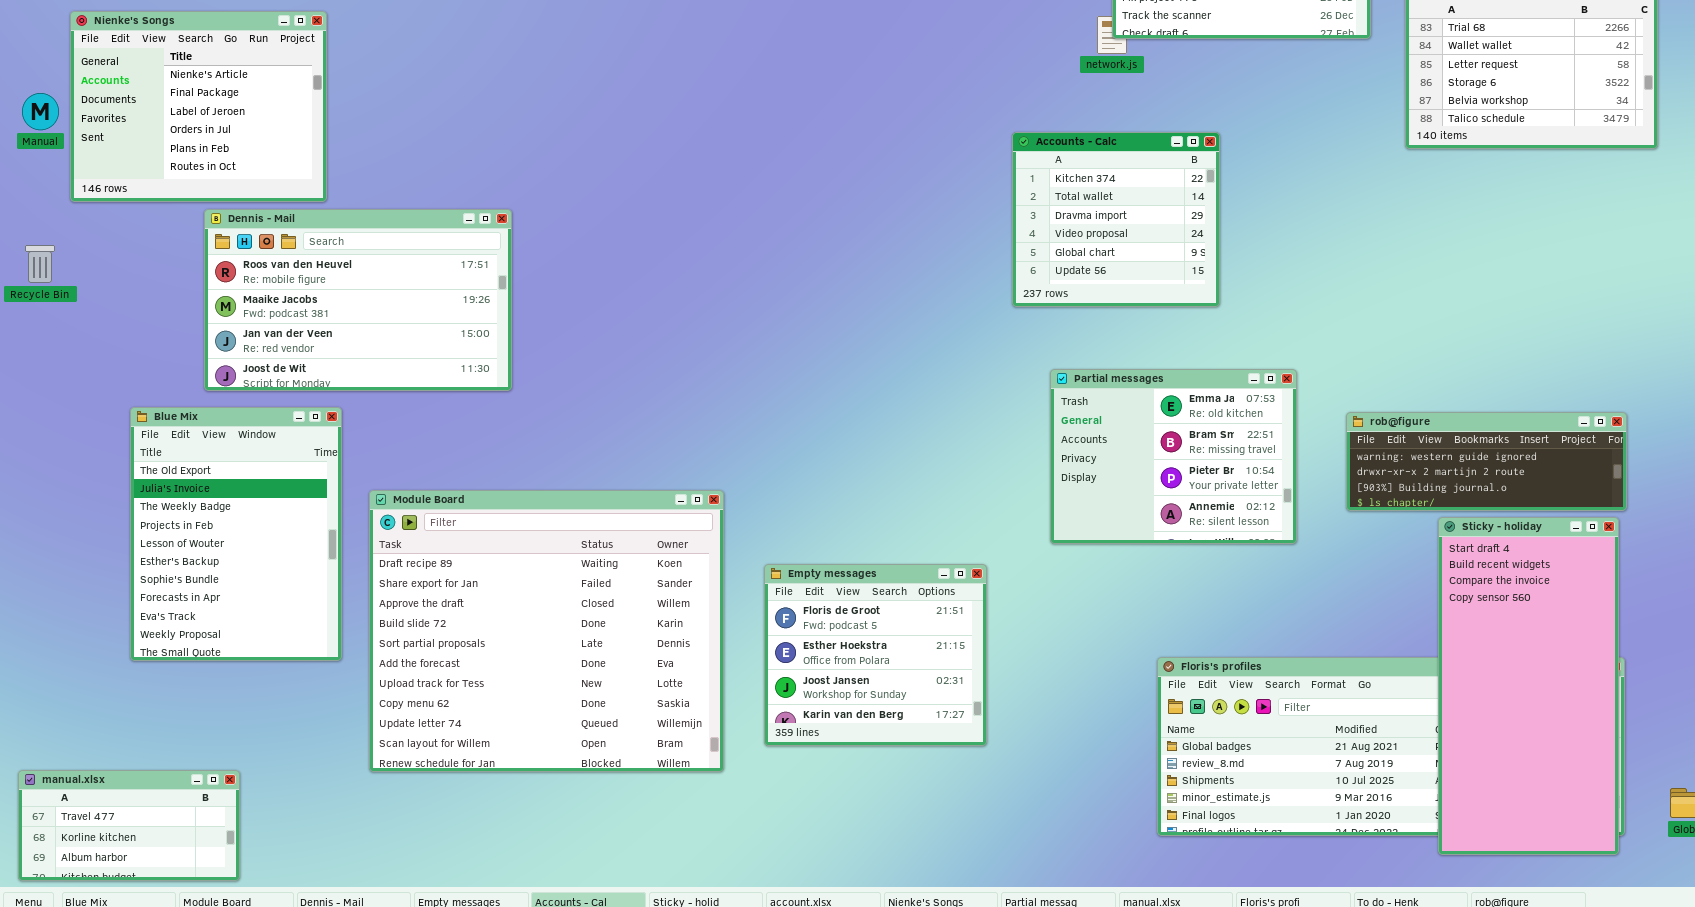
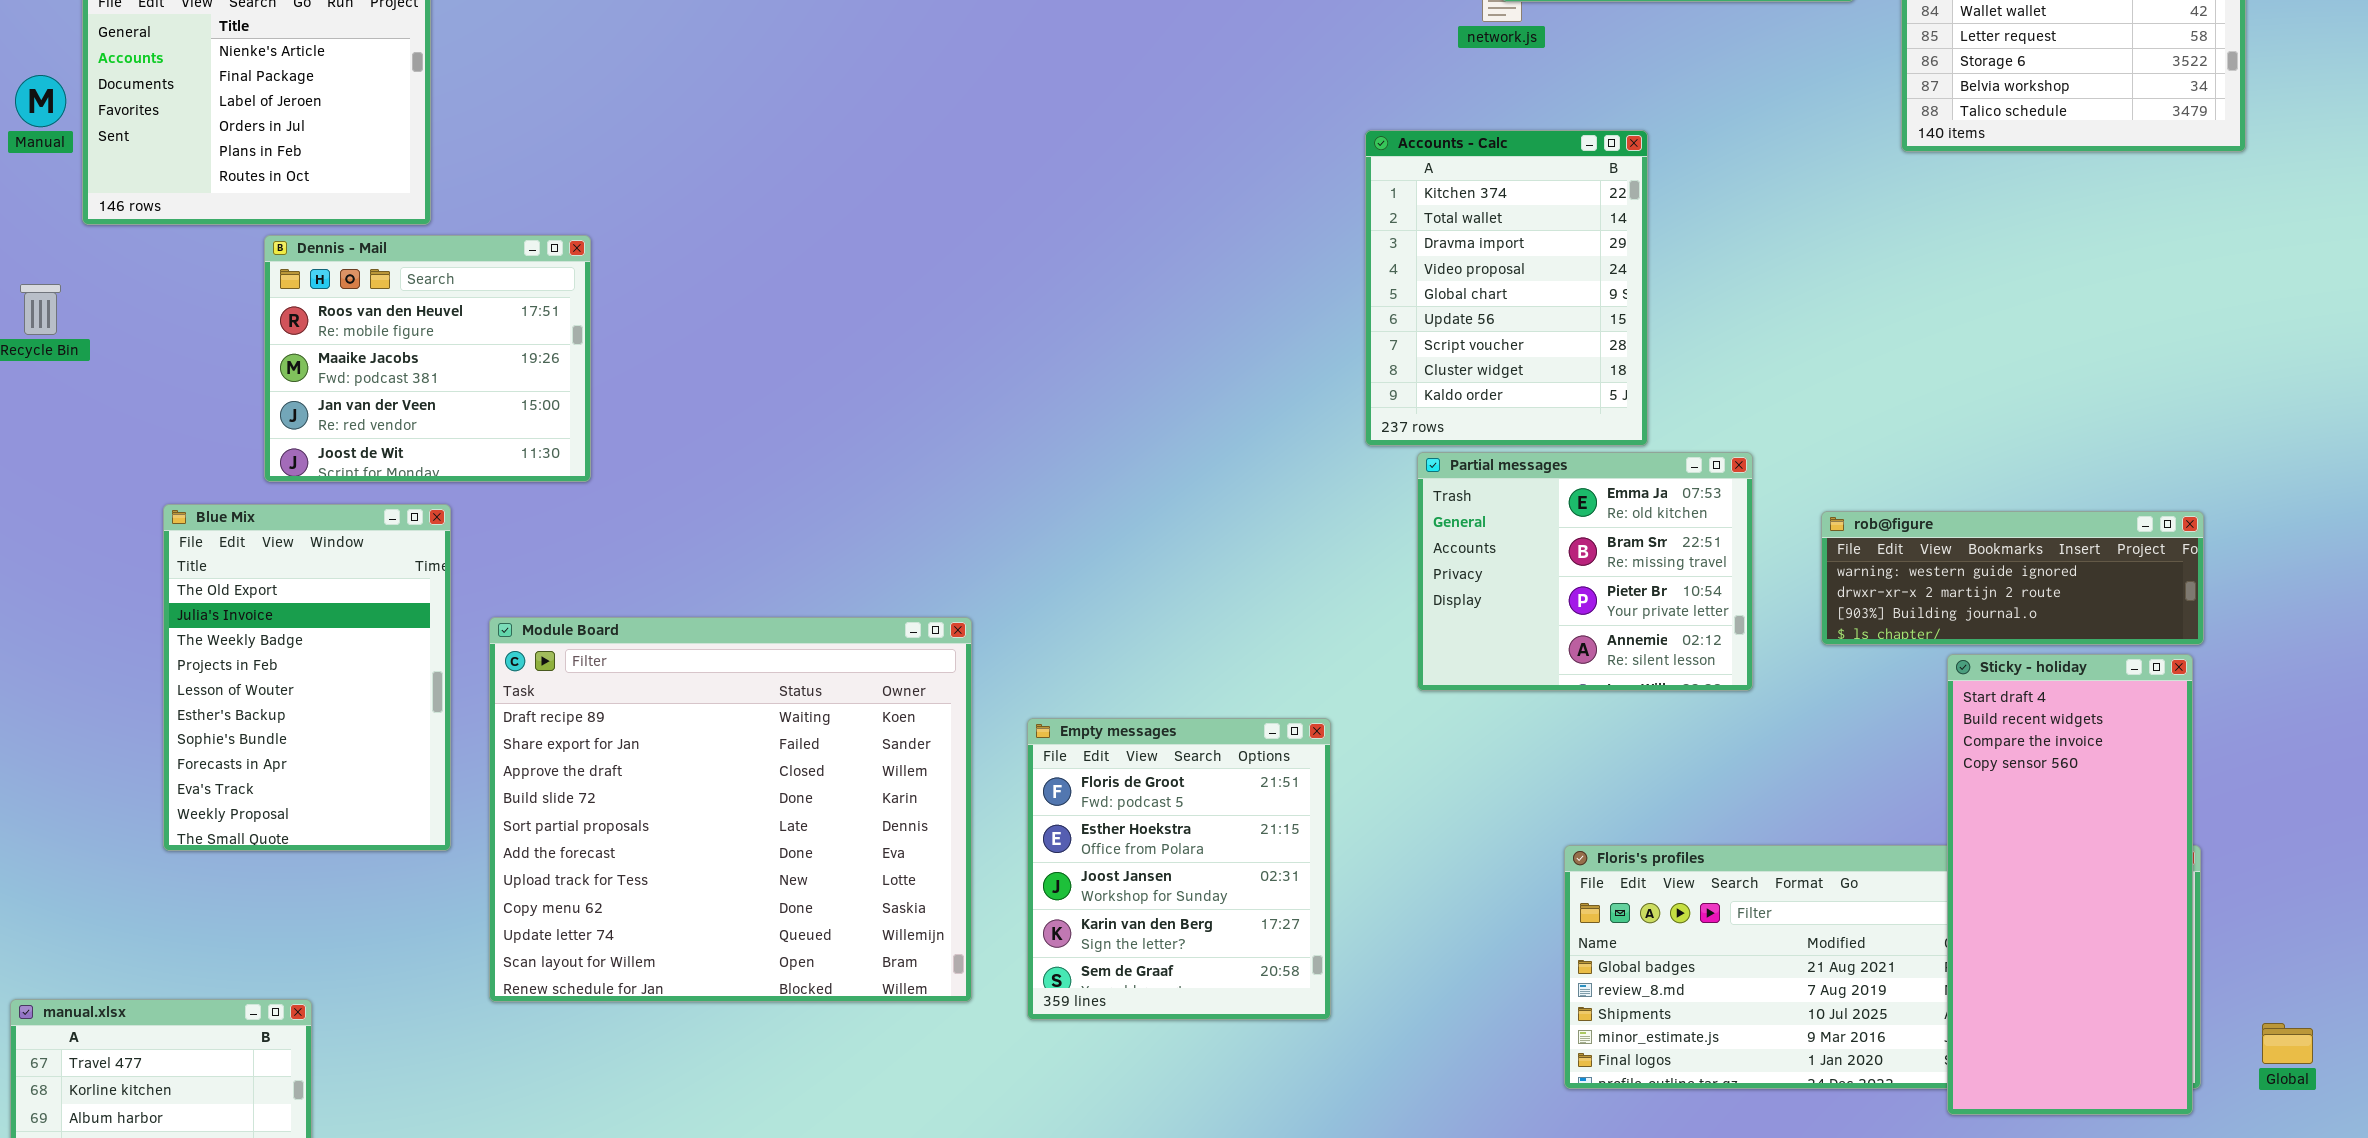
Accounts - Calc: [1012,132,1220,307] -> [1365,130,1648,446], resized
Dennis - Mail: [204,209,512,391] -> [264,235,591,482], resized
Empty messages: [764,564,987,746] -> [1027,718,1331,1020], resized

